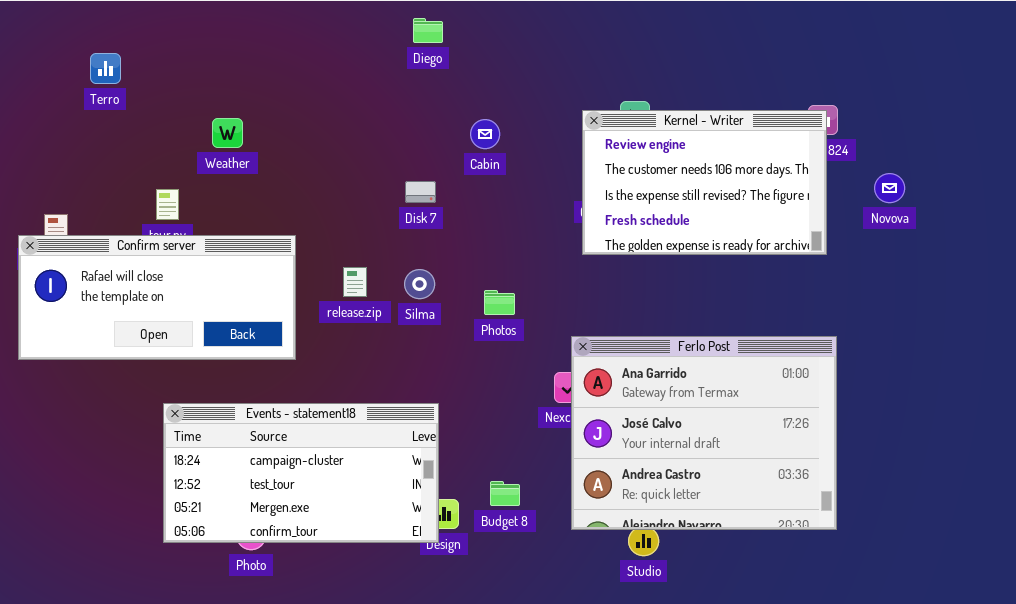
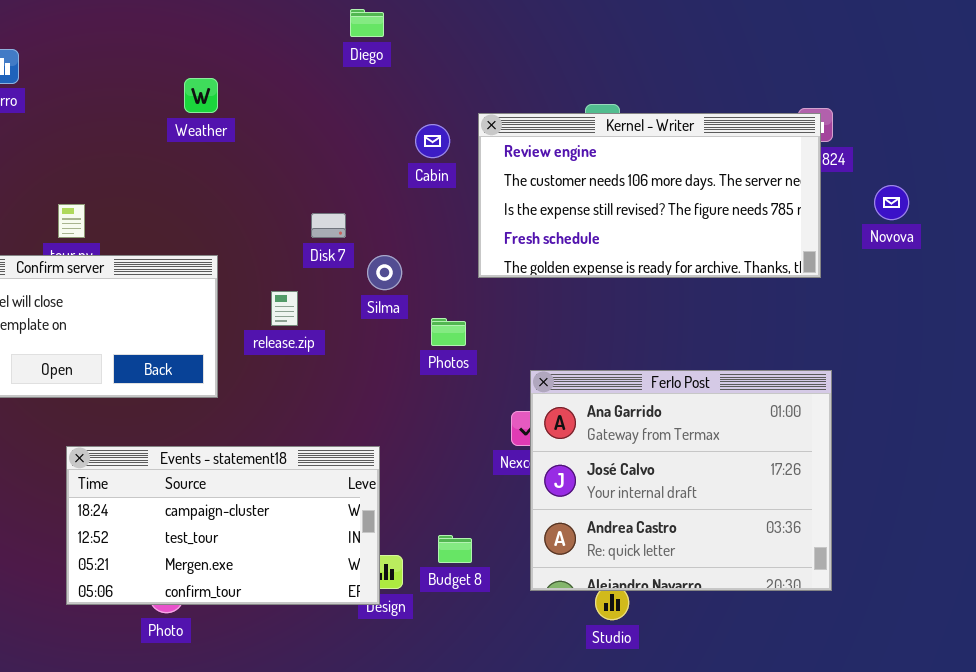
Kernel - Writer: [582,110,827,255] -> [478,113,821,278], resized
Weather: [212,118,243,148] -> [184,78,218,113], moved
Disk 7: [405,181,436,203] -> [311,213,346,238], moved
Silma: [404,269,435,299] -> [367,255,402,290], moved

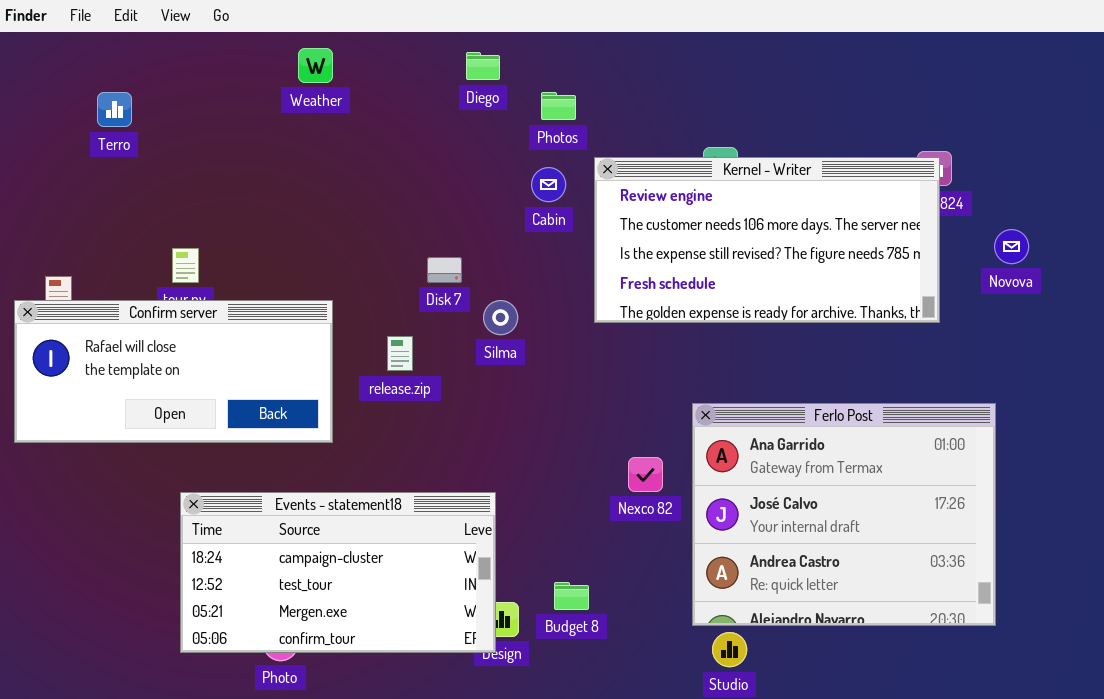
Weather: [184,78,218,113] -> [298,48,333,83], moved
Photos: [431,318,466,346] -> [541,92,576,120], moved
Ferlo Post: [530,370,832,591] -> [692,403,996,626], moved

